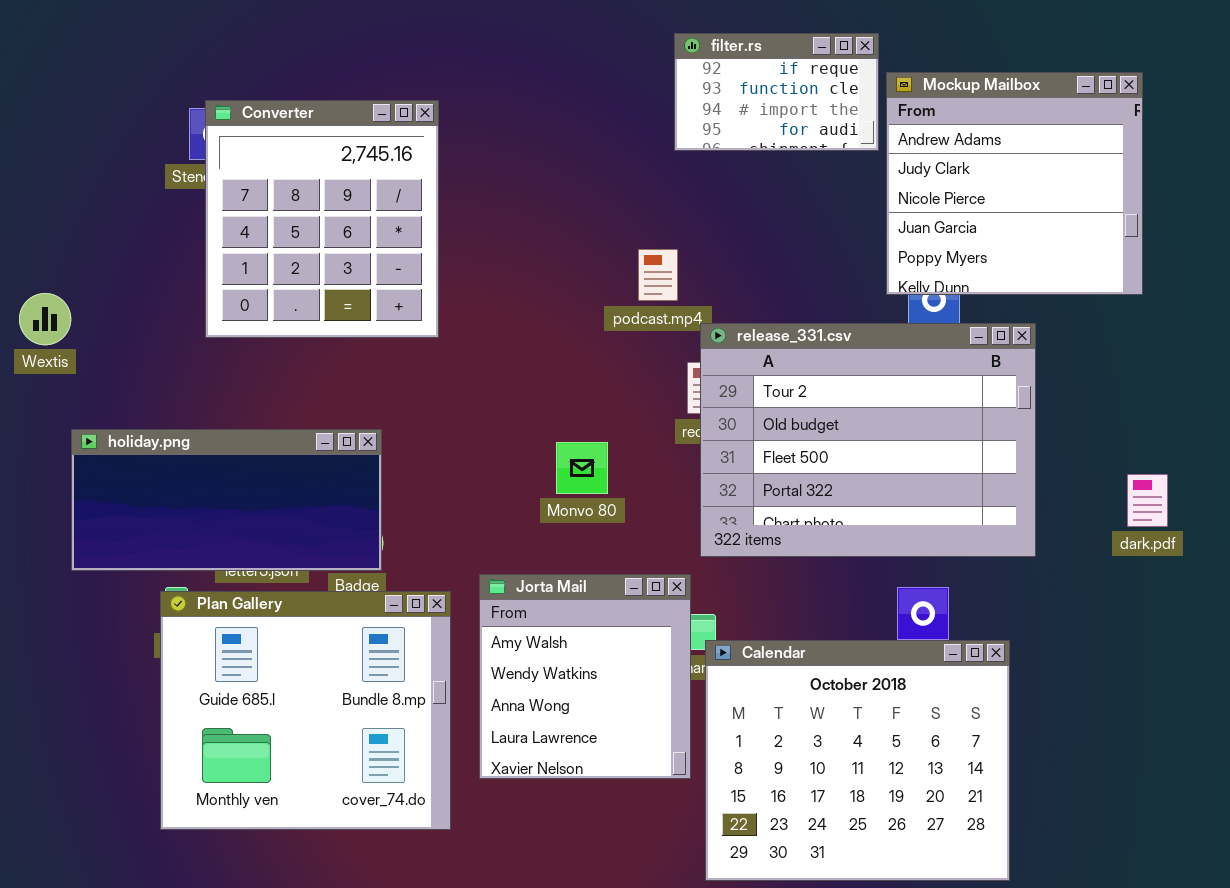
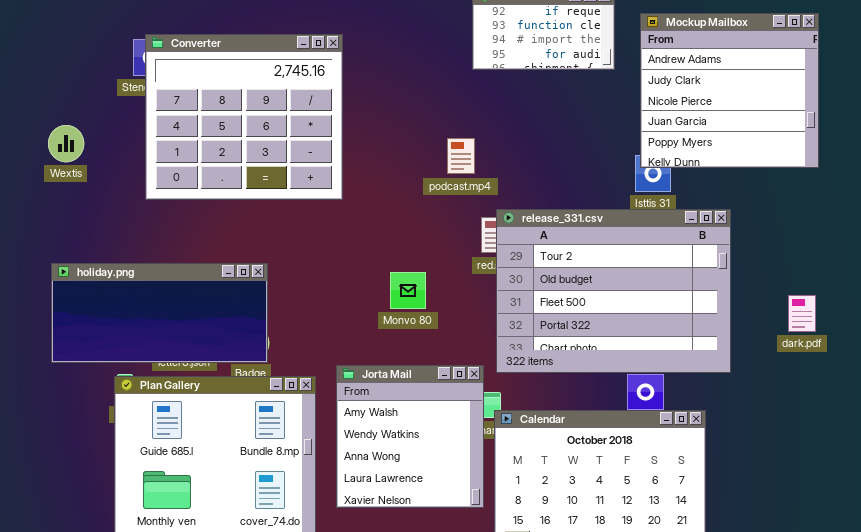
Mockup Mailbox: [886,72,1143,295] -> [640,13,819,168], moved
Converter: [205,100,439,338] -> [145,34,343,200], resized
Wextis: [19,293,71,345] -> [48,125,84,162], moved
release_331.csv: [700,323,1036,557] -> [496,209,731,373], moved

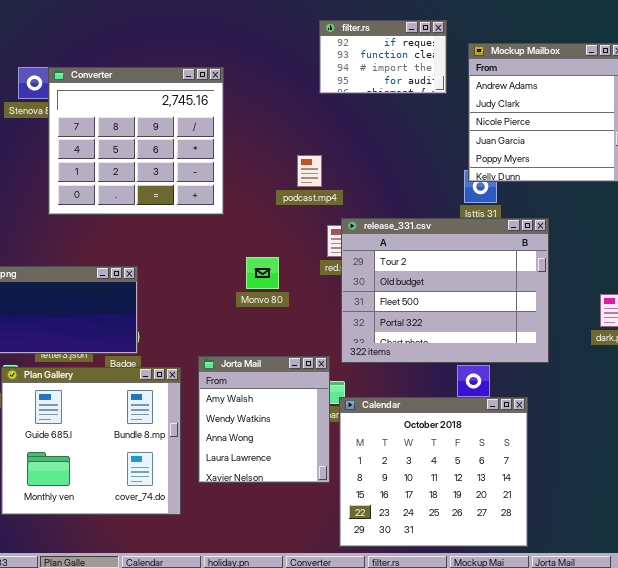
Converter: [145,34,343,200] -> [48,67,224,215], moved
Monvo 80: [390,272,426,309] -> [246,257,279,289], moved

